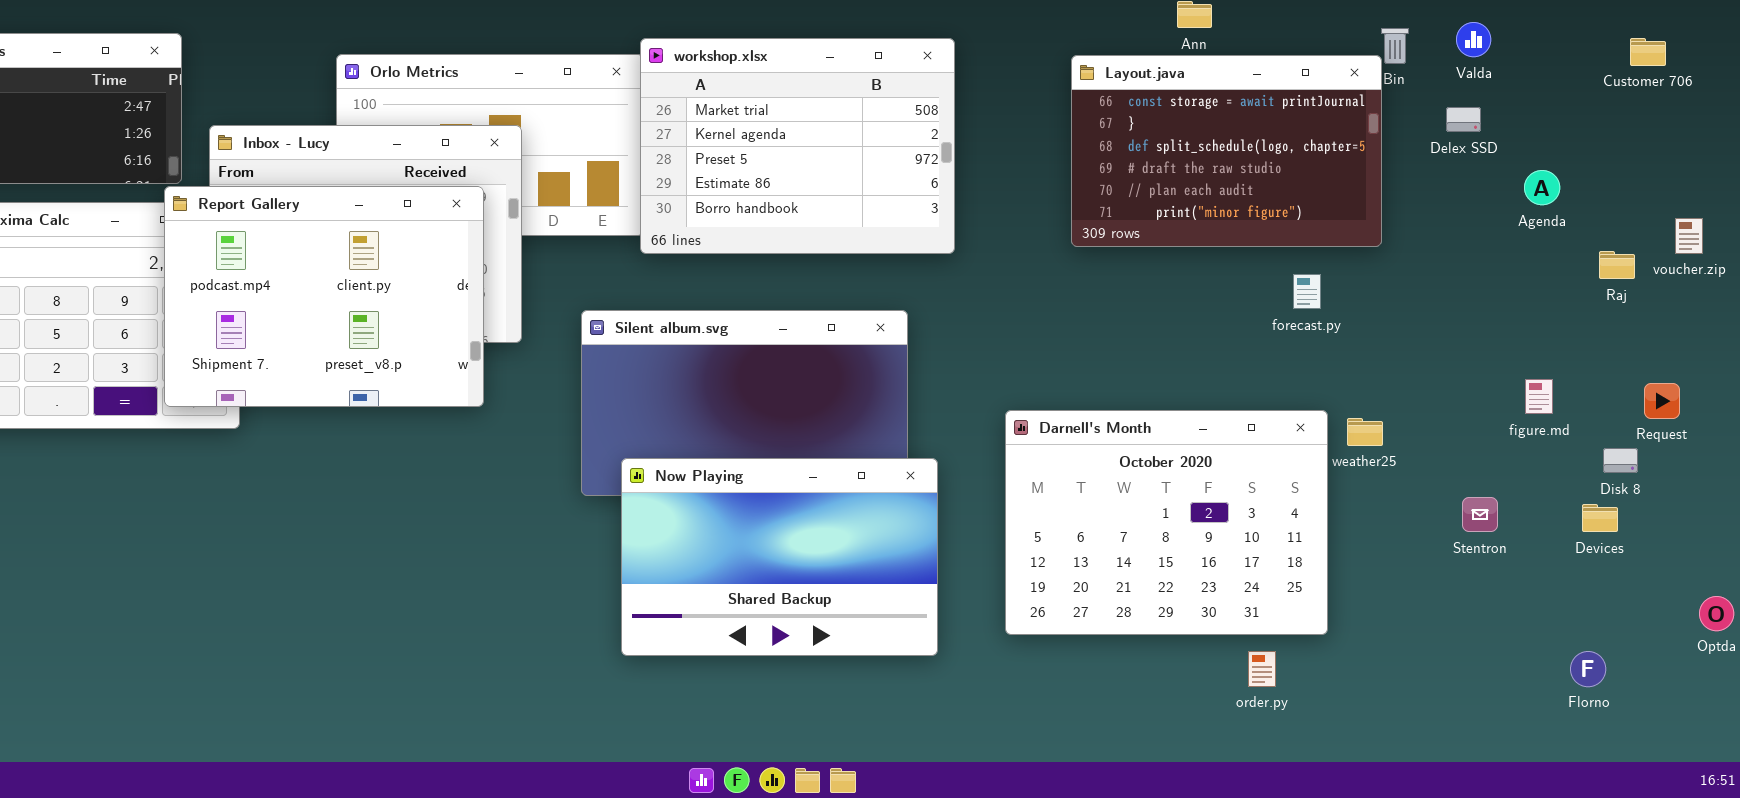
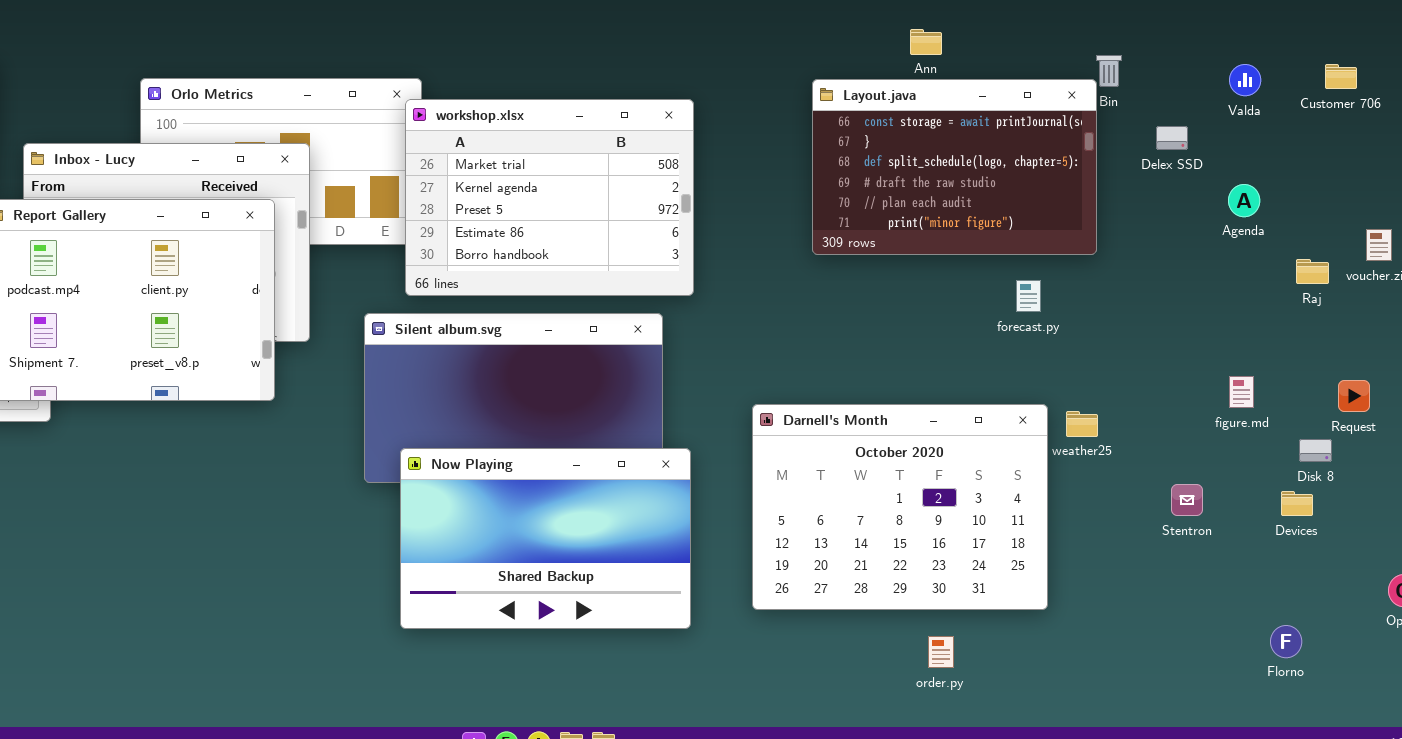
Valda: [1456,22,1491,57] -> [1229,64,1261,96], moved
workshop.xlsx: [640,38,955,254] -> [405,99,694,296], moved
order.py: [1248,651,1276,687] -> [928,636,954,668], moved

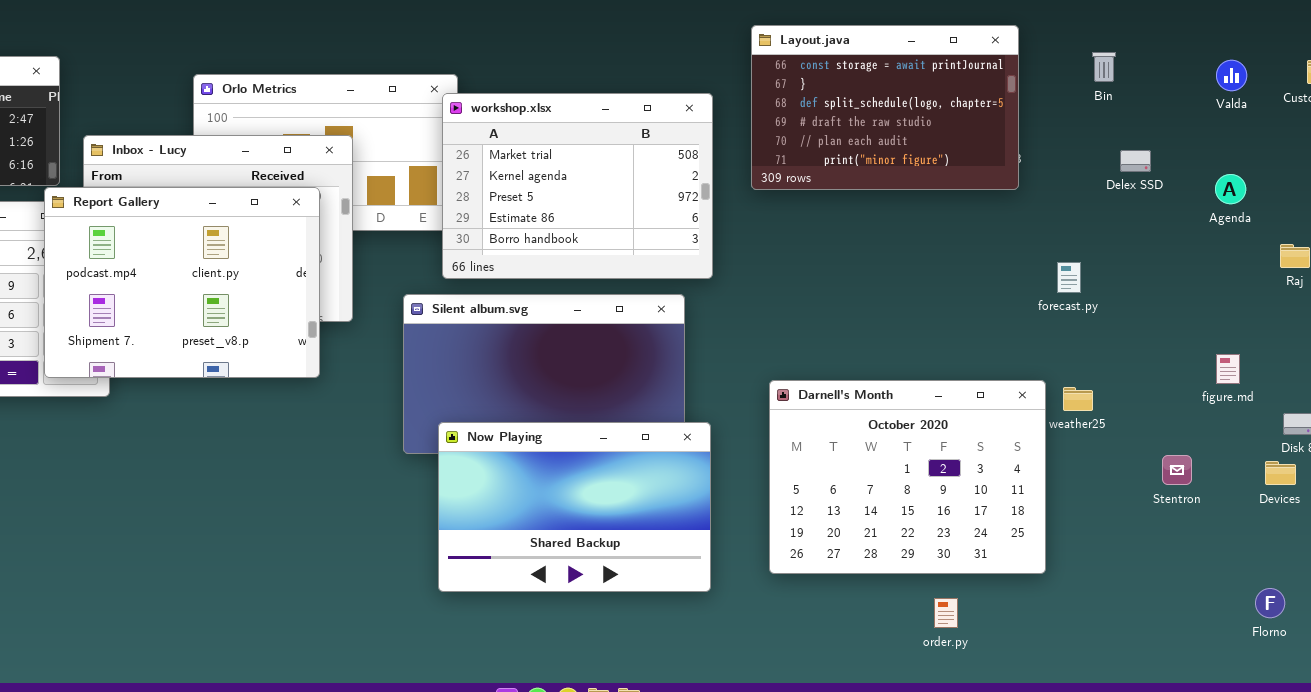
Layout.java: [812,79,1097,255] -> [751,25,1019,190], moved
Delex SSD: [1156,126,1188,150] -> [1120,150,1151,172], moved
forecast.py: [1016,280,1041,312] -> [1057,262,1081,293], moved

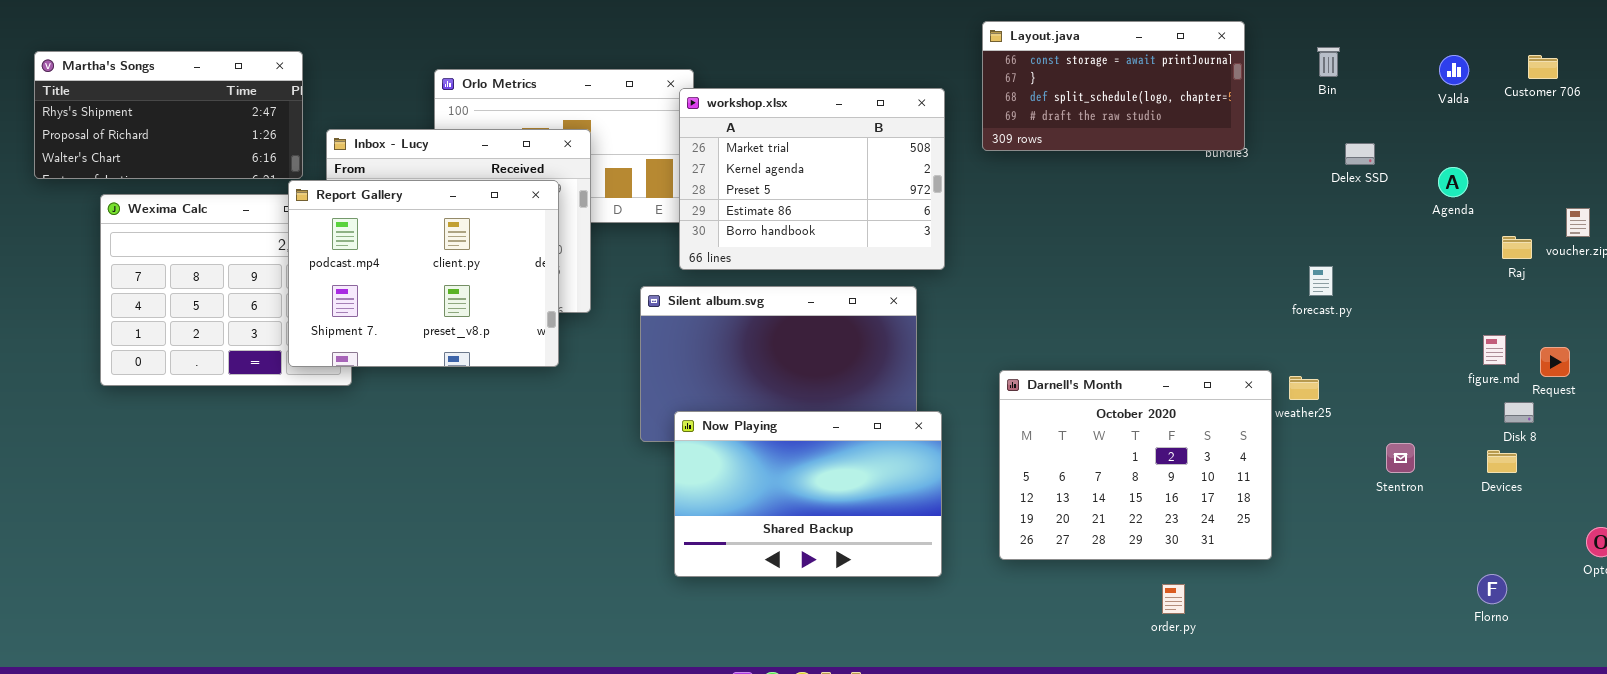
Layout.java: [751,25,1019,190] -> [982,21,1245,151], resized
forecast.py: [1057,262,1081,293] -> [1309,266,1333,296], moved
figure.md: [1216,354,1240,384] -> [1483,335,1506,365], moved

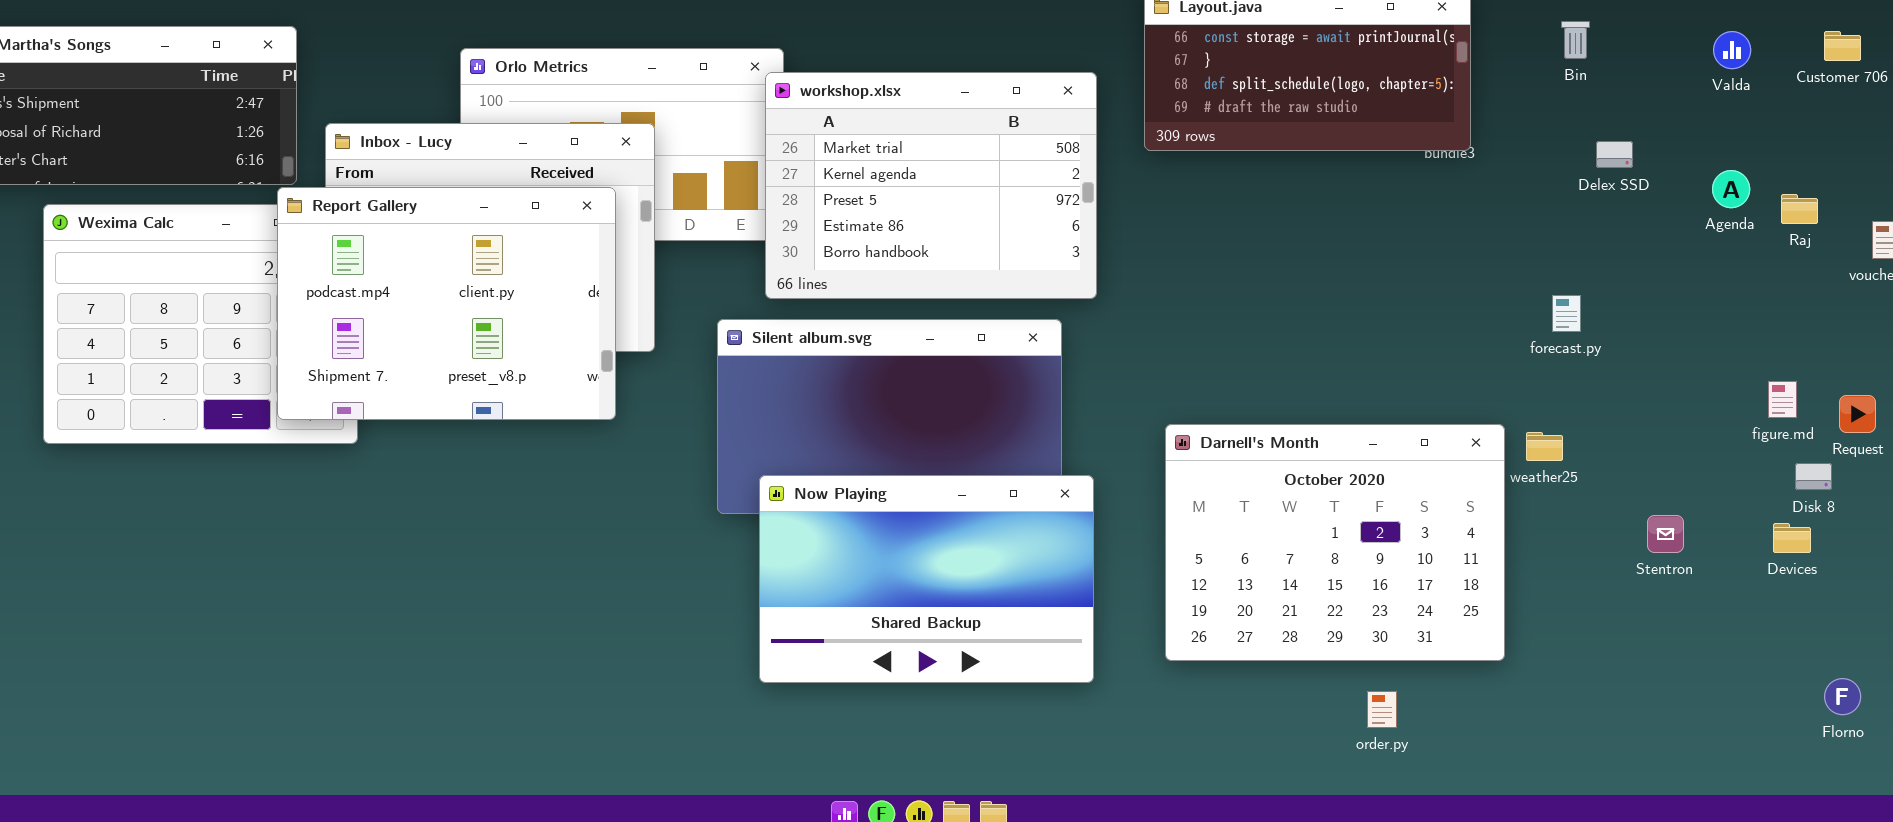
Raj: [1502,236,1532,259] -> [1781,194,1818,224], moved
Florno: [1477,574,1507,604] -> [1824,678,1861,715], moved

